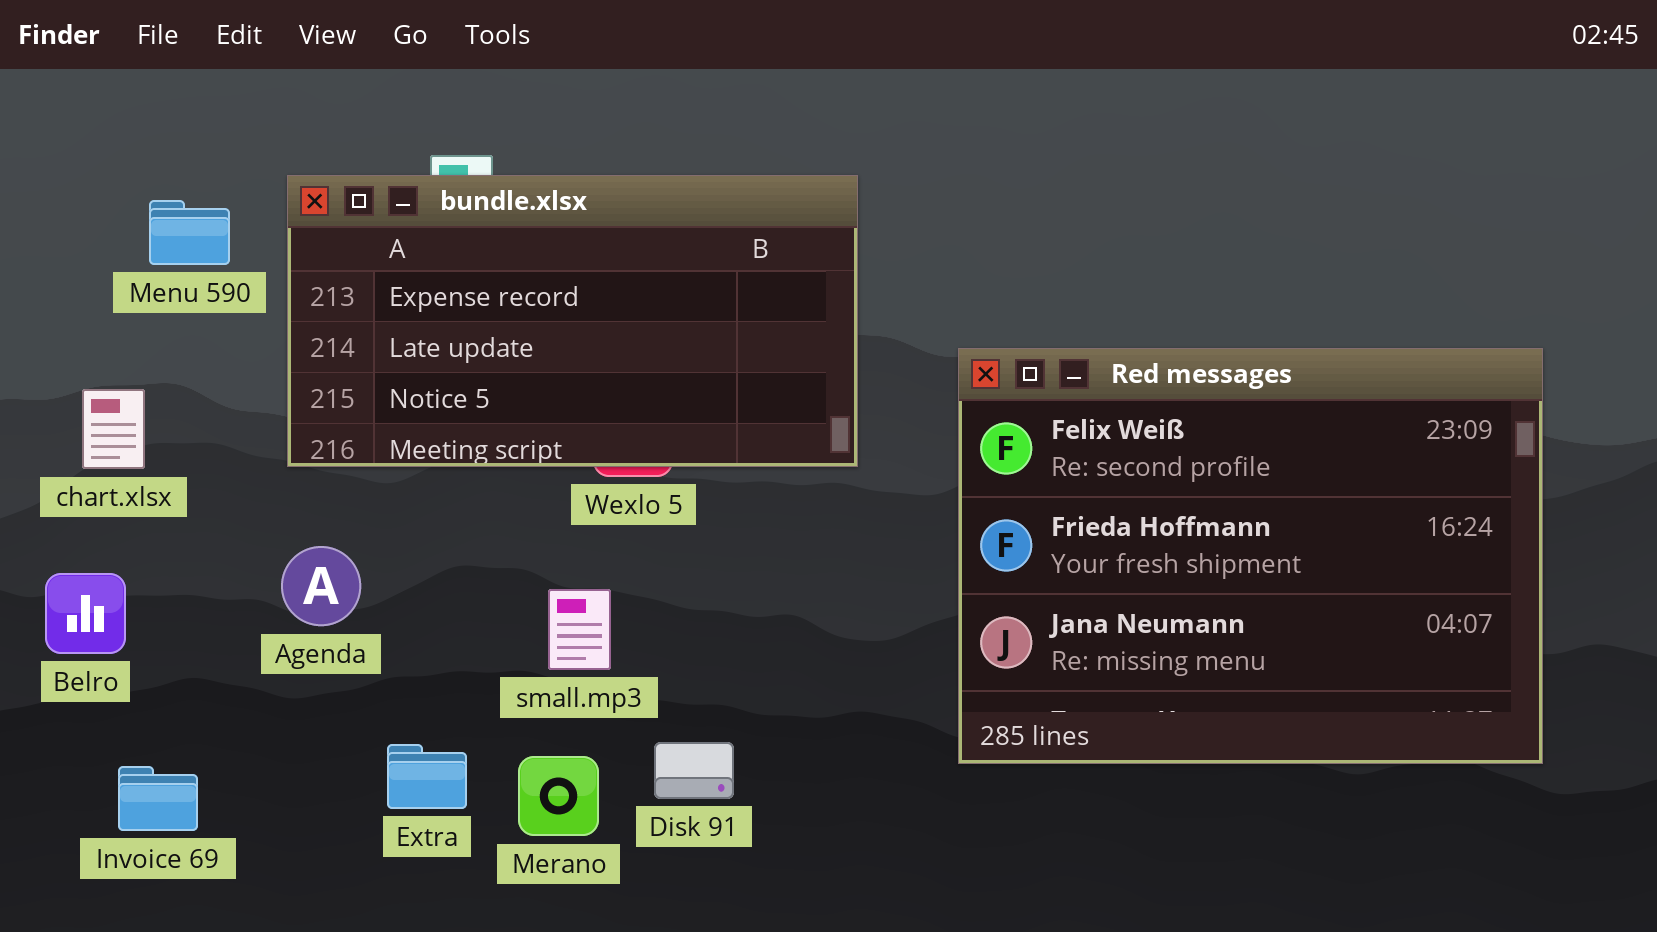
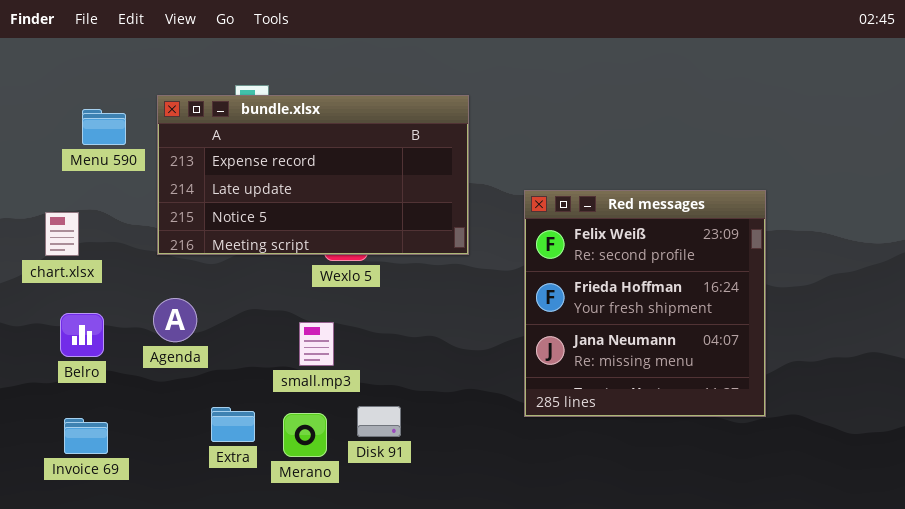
Red messages: [958,348,1543,764] -> [524,190,766,417], resized
Belro: [45,573,126,654] -> [60,313,104,357], moved

